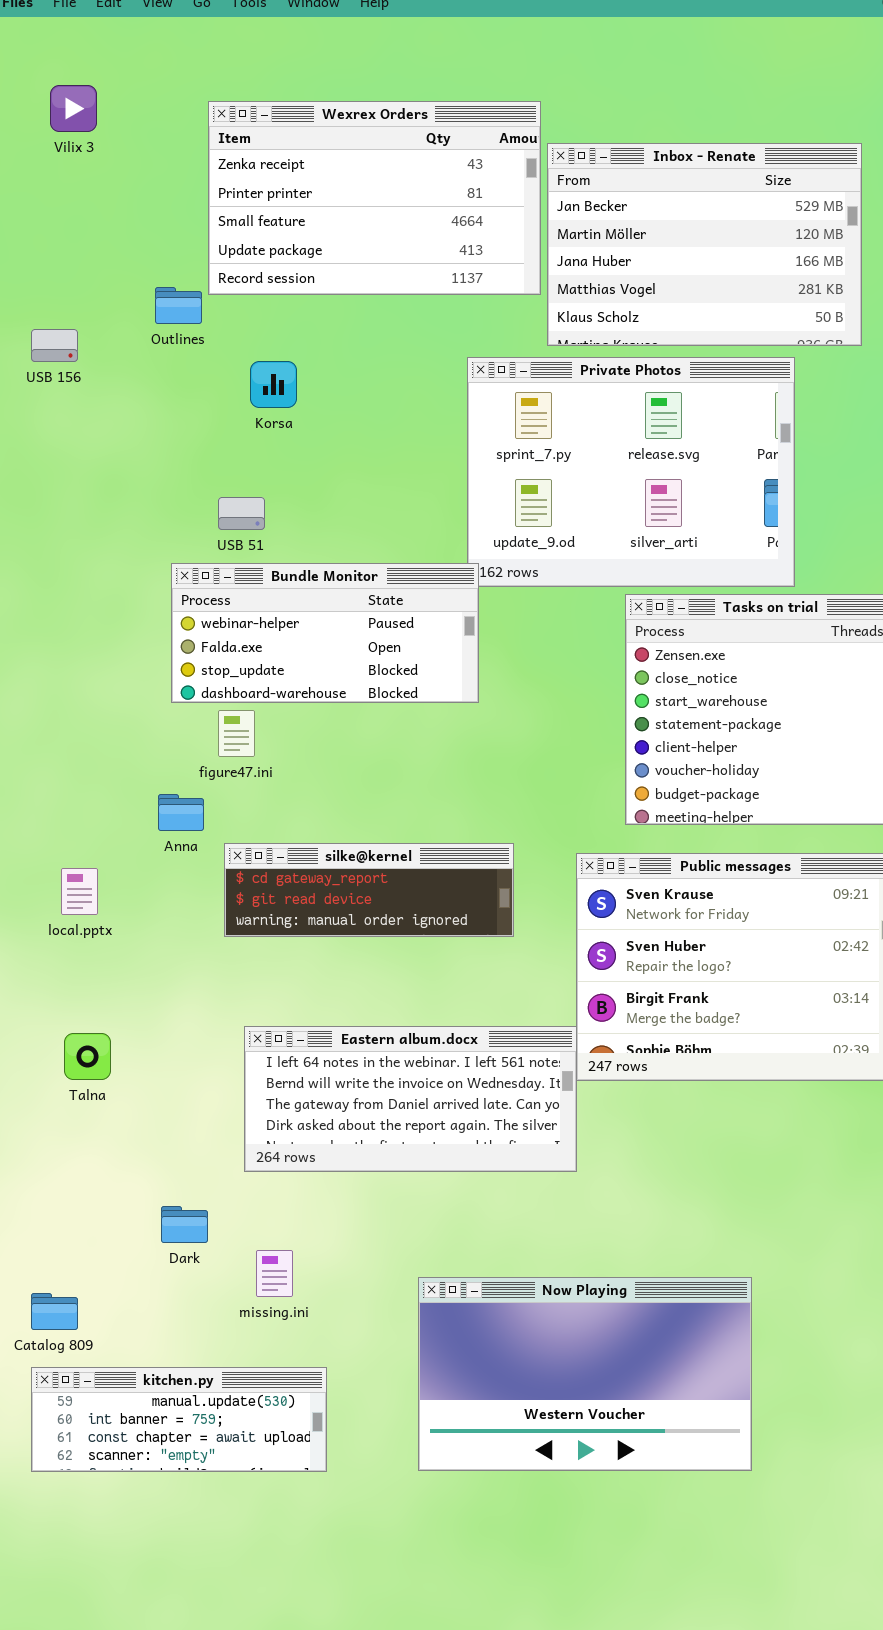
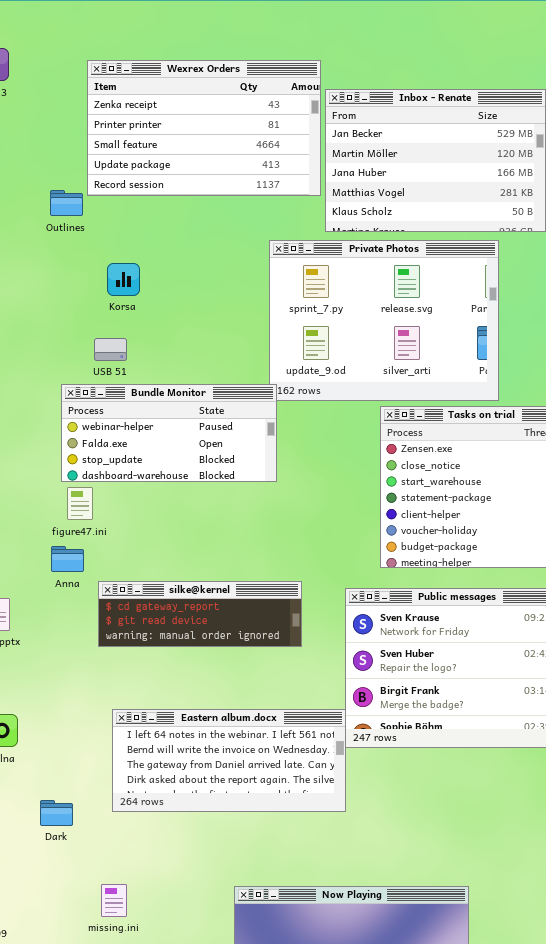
Korsa: [250,361,297,408] -> [107,263,140,296], moved
figure47.ini: [218,710,255,757] -> [67,487,93,520], moved
Dark: [161,1206,208,1243] -> [40,800,73,826], moved
missing.ini: [256,1250,293,1297] -> [101,884,127,917], moved

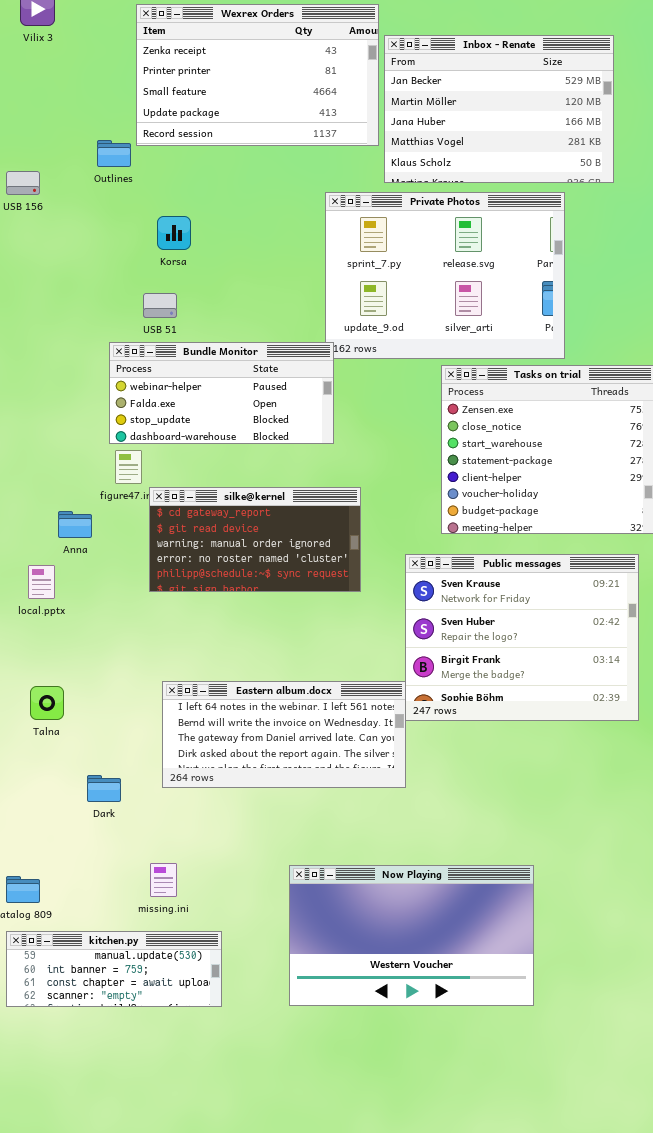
Anna: [51,546,84,572] -> [58,511,92,538], moved
silke@kernel: [98,581,302,647] -> [149,487,361,592], moved, resized

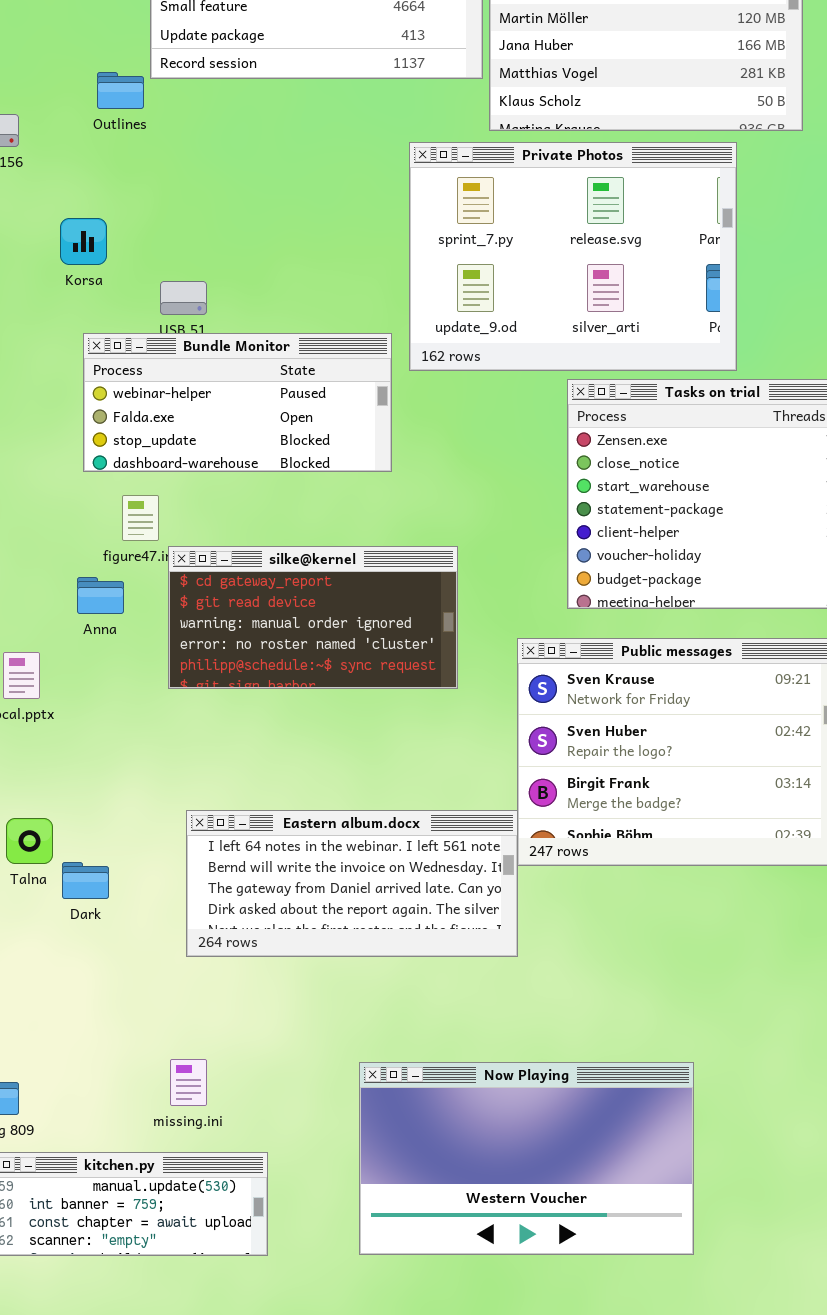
Korsa: [157,216,191,250] -> [60,218,107,265], moved
Bundle Monitor: [109,342,334,444] -> [83,333,392,472], moved
Anna: [58,511,92,538] -> [77,577,124,614], moved
Dark: [87,775,121,802] -> [62,862,109,899], moved

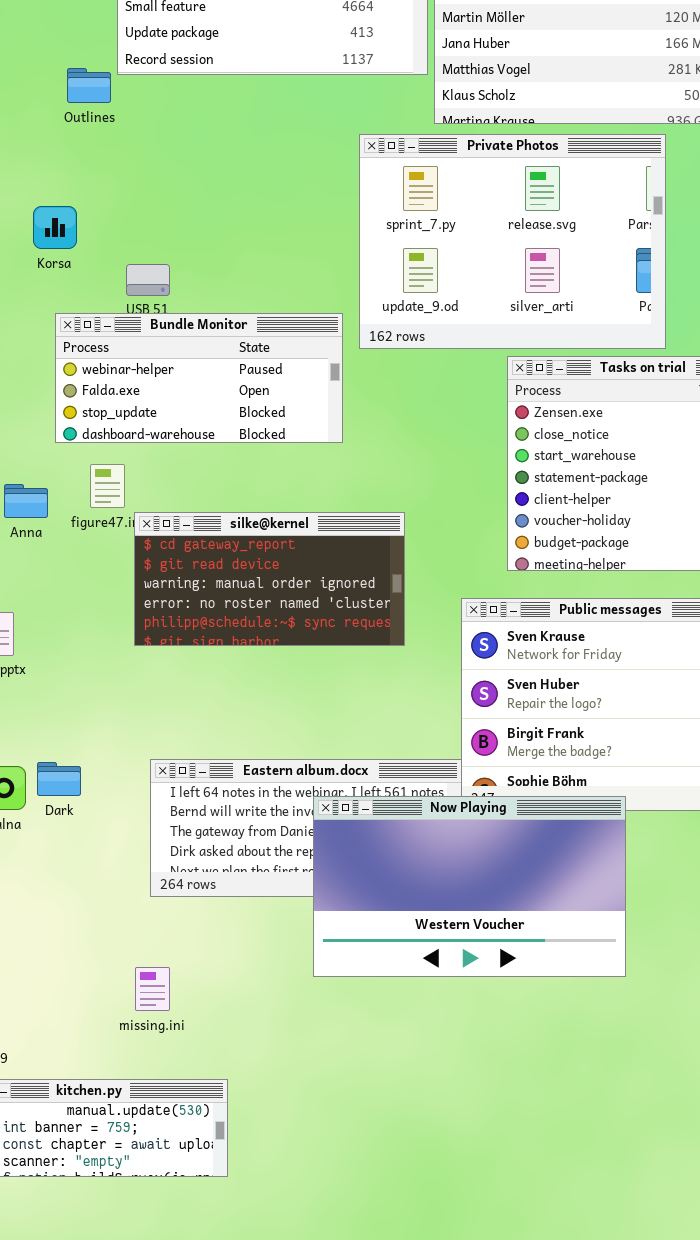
Anna: [77,577,124,614] -> [4,484,48,518], moved
Dark: [62,862,109,899] -> [37,762,81,796], moved
missing.ini: [170,1059,207,1106] -> [135,967,170,1011], moved
Now Playing: [359,1062,694,1255] -> [313,796,626,977], moved

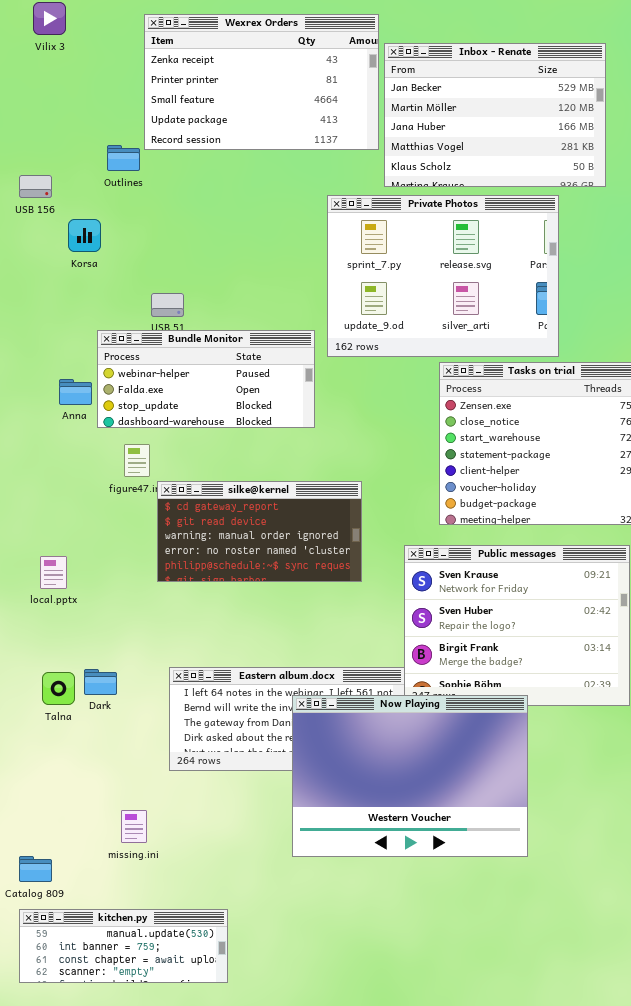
Korsa: [33,206,77,249] -> [68,219,101,252], moved
Anna: [4,484,48,518] -> [59,379,92,405], moved
Now Playing: [313,796,626,977] -> [292,695,528,857], resized
missing.ini: [135,967,170,1011] -> [121,810,147,843], moved

